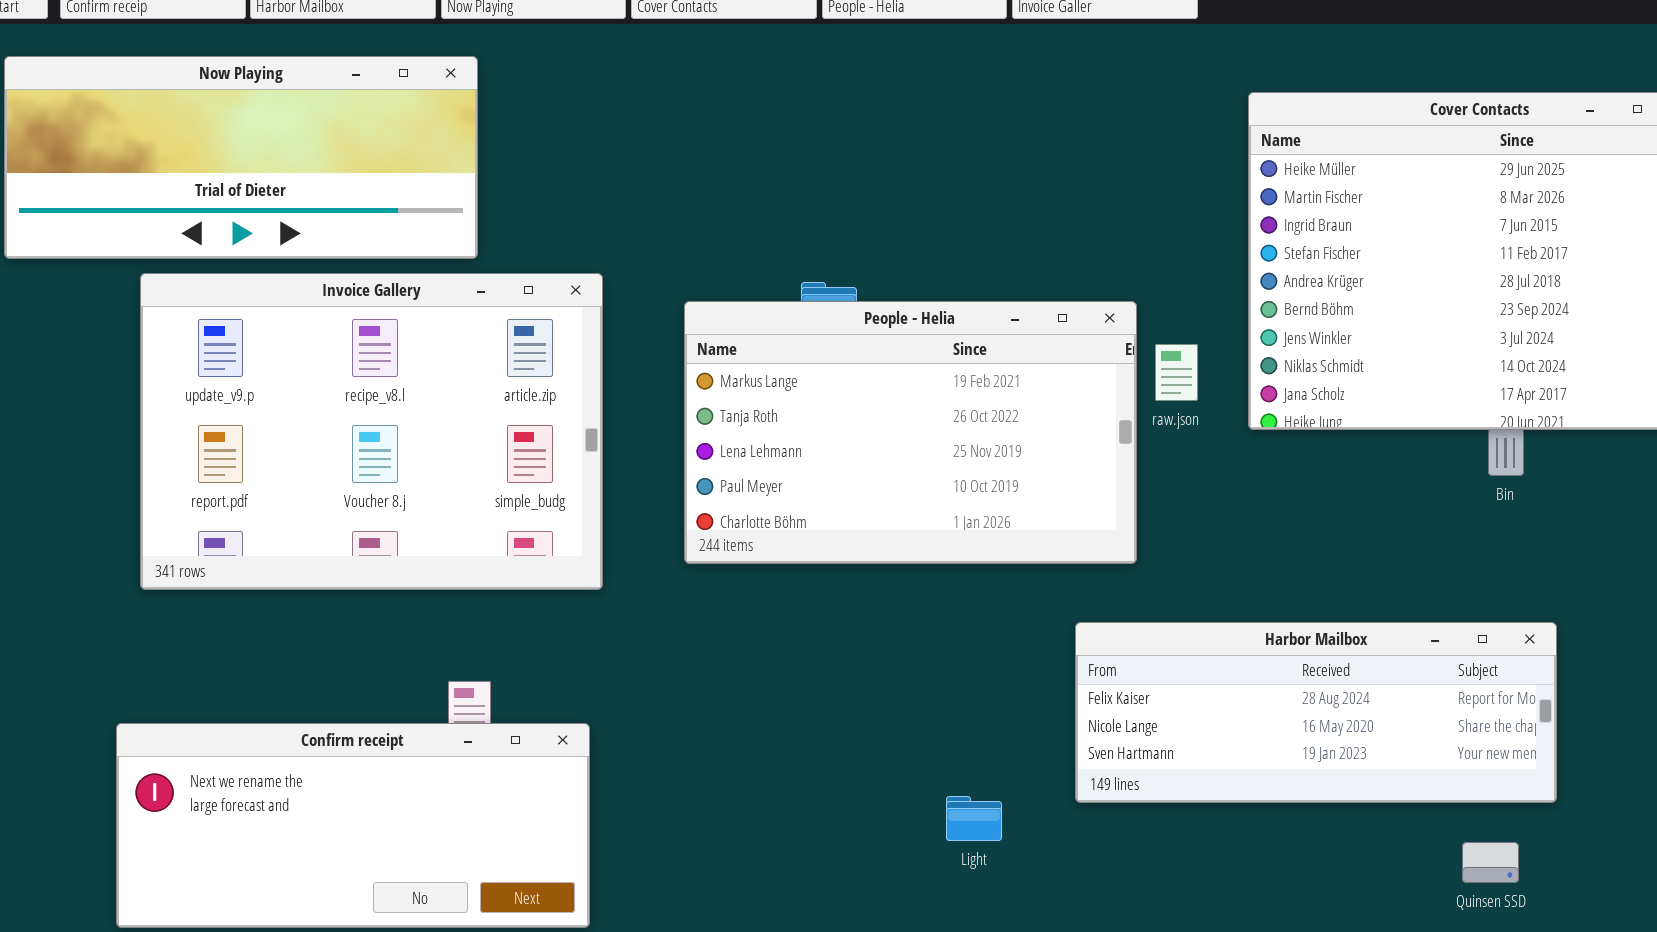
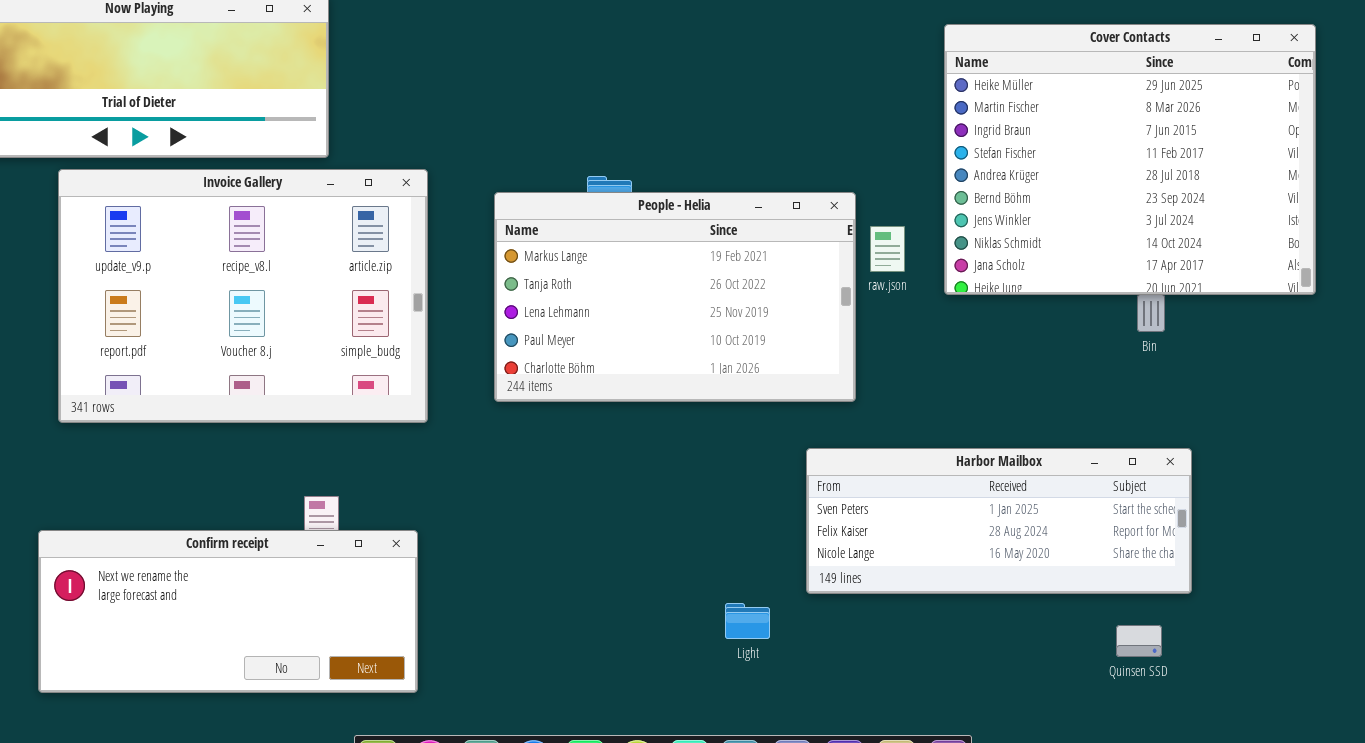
Harbor Mailbox: [1075,622,1557,803] -> [806,448,1192,594], scrolled up 1 row
Light: [946,796,1002,841] -> [725,603,770,639], moved

